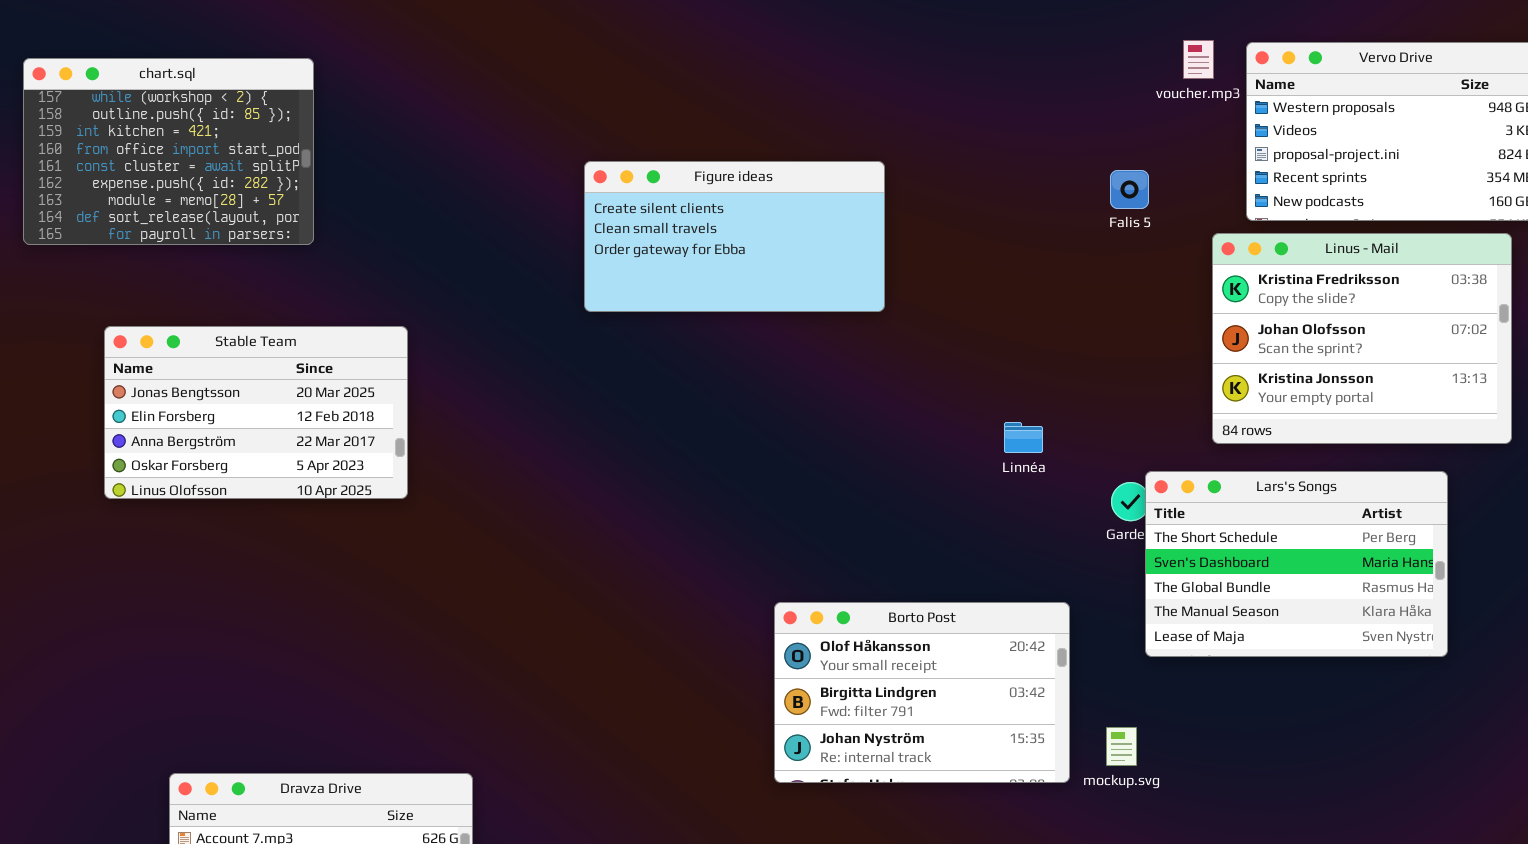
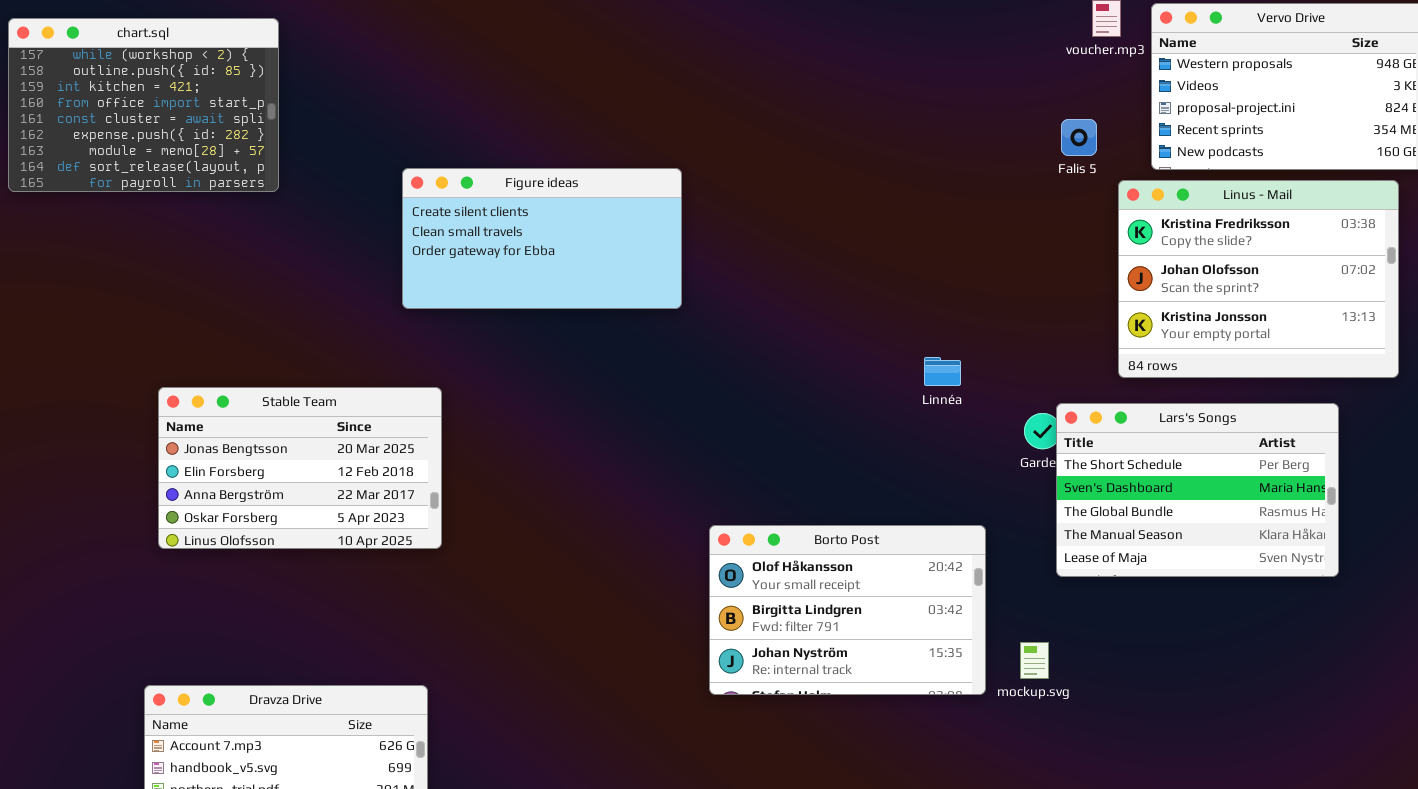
Figure ideas: [584,161,885,312] -> [402,168,682,309], moved
Falis 5: [1110,170,1149,209] -> [1061,119,1097,156], moved
Stable Team: [104,326,408,499] -> [158,387,442,549], moved

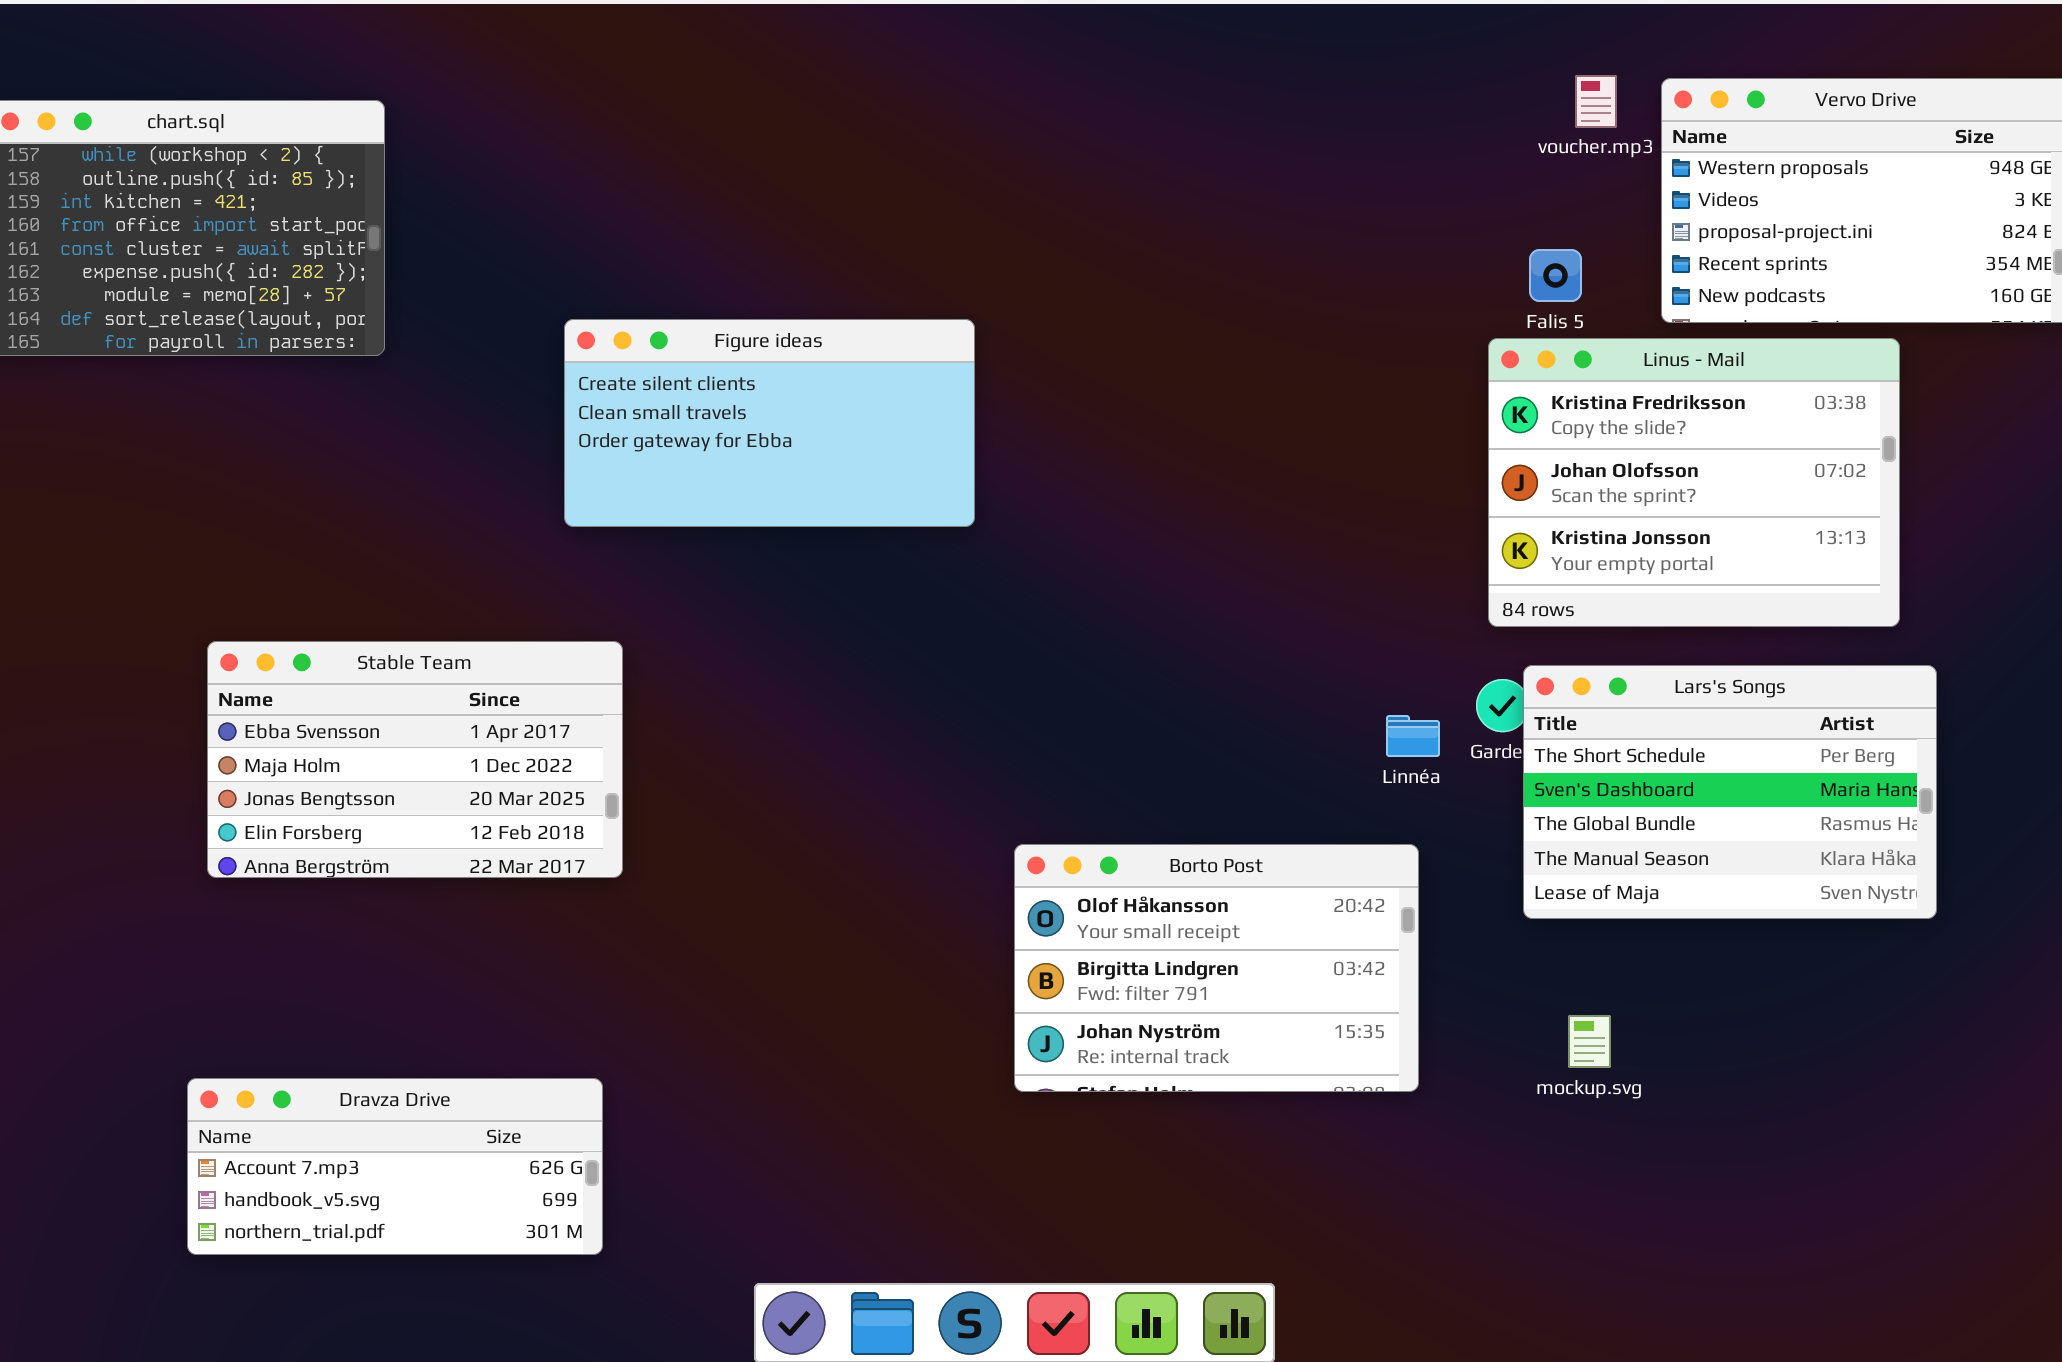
Linus - Mail: [1118,180,1399,378] -> [1488,338,1900,627], moved
Linnéa: [924,357,961,386] -> [1386,715,1440,757], moved
Stable Team: [158,387,442,549] -> [207,641,623,878], scrolled up 2 rows
mockup.svg: [1020,642,1049,679] -> [1568,1015,1611,1068], moved

